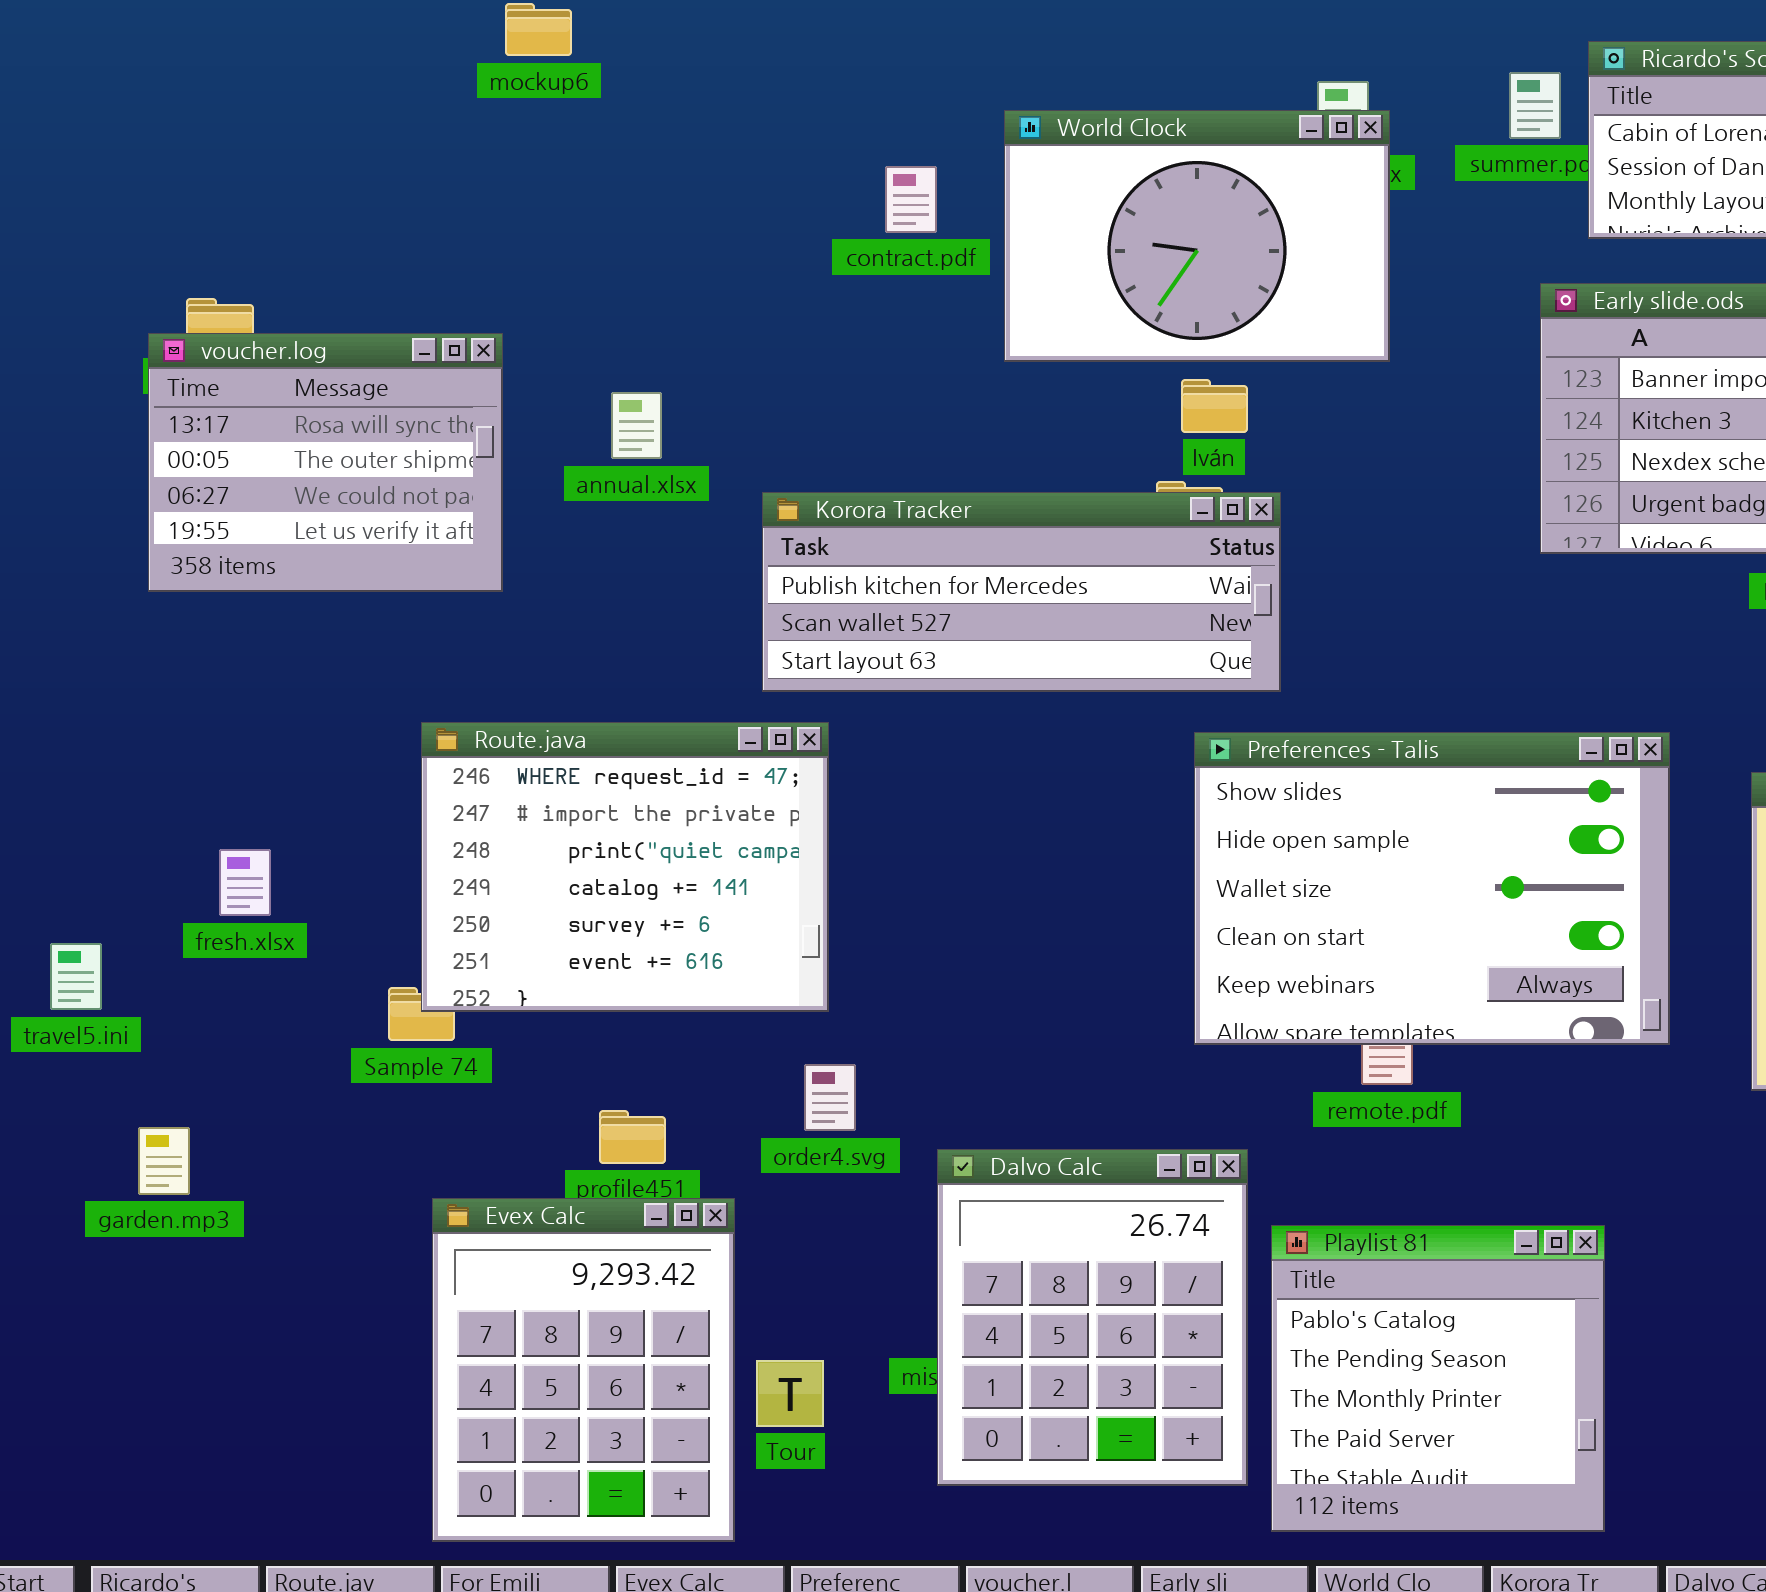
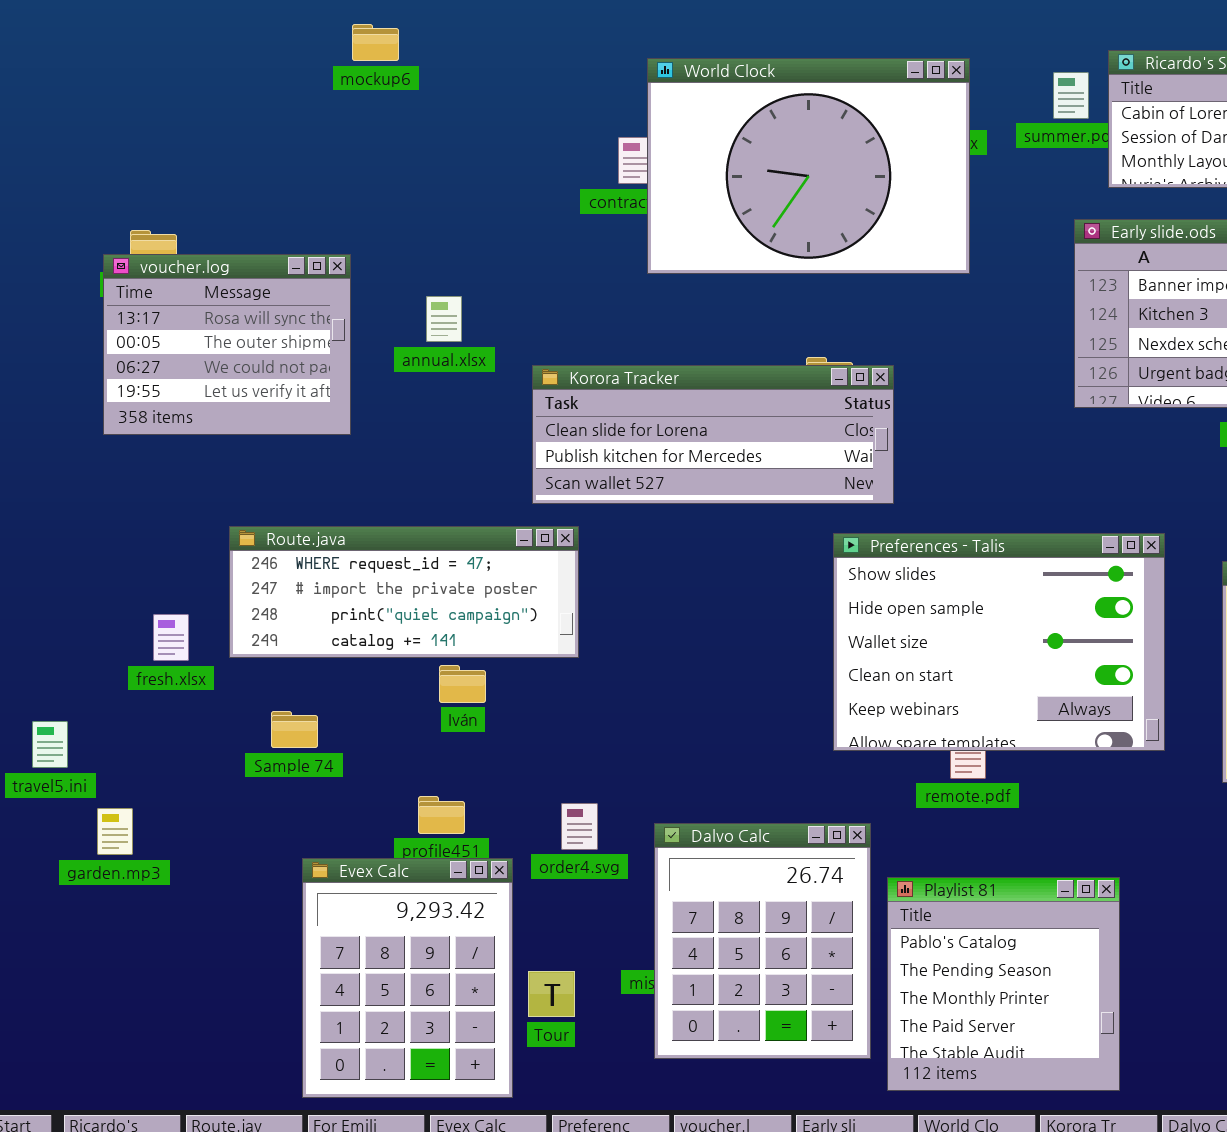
World Clock: [1004,110,1390,362] -> [647,58,970,274], resized
Iván: [1181,379,1248,433] -> [439,665,486,703], moved
Korora Tracker: [762,492,1281,692] -> [532,365,894,504], scrolled up 1 row
Route.java: [421,722,829,1012] -> [229,526,579,658], resized
travel5.ini: [50,943,102,1010] -> [32,721,68,768], moved
order4.svg: [804,1064,856,1131] -> [561,803,598,850], moved

